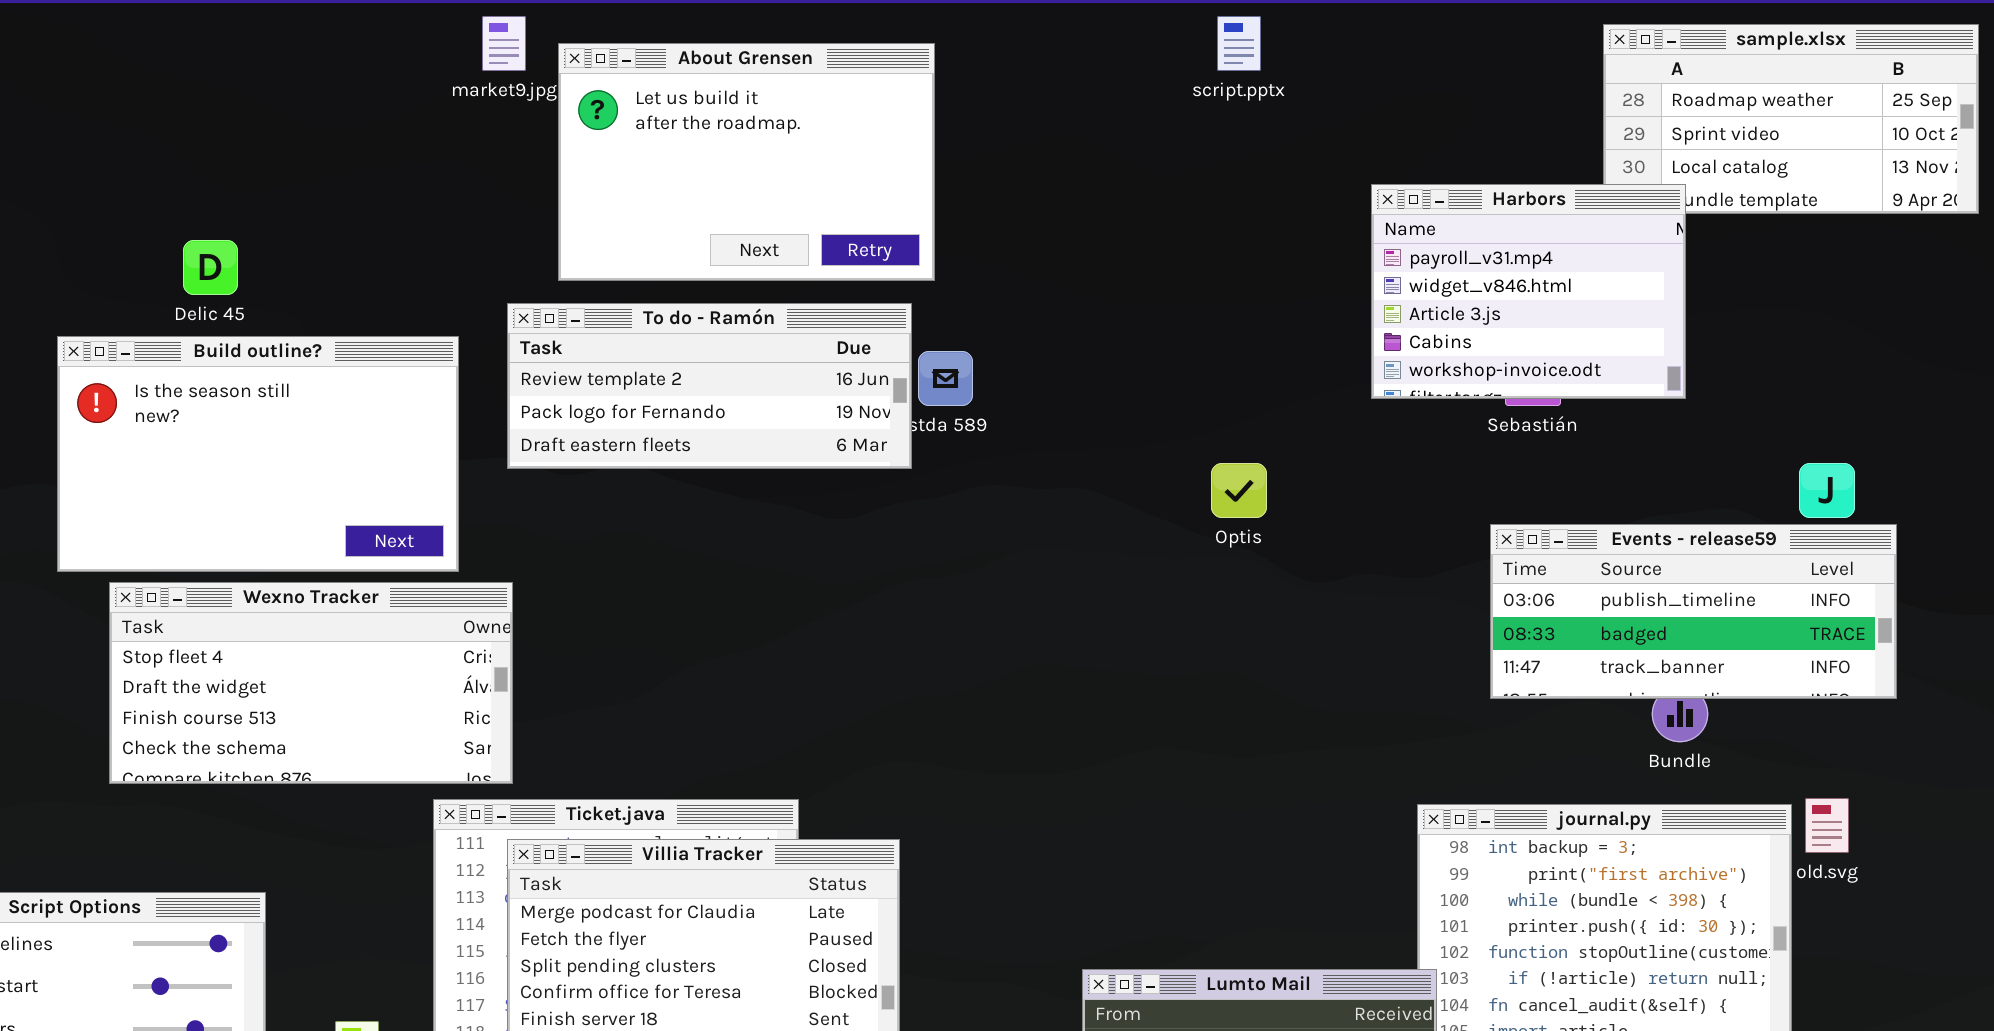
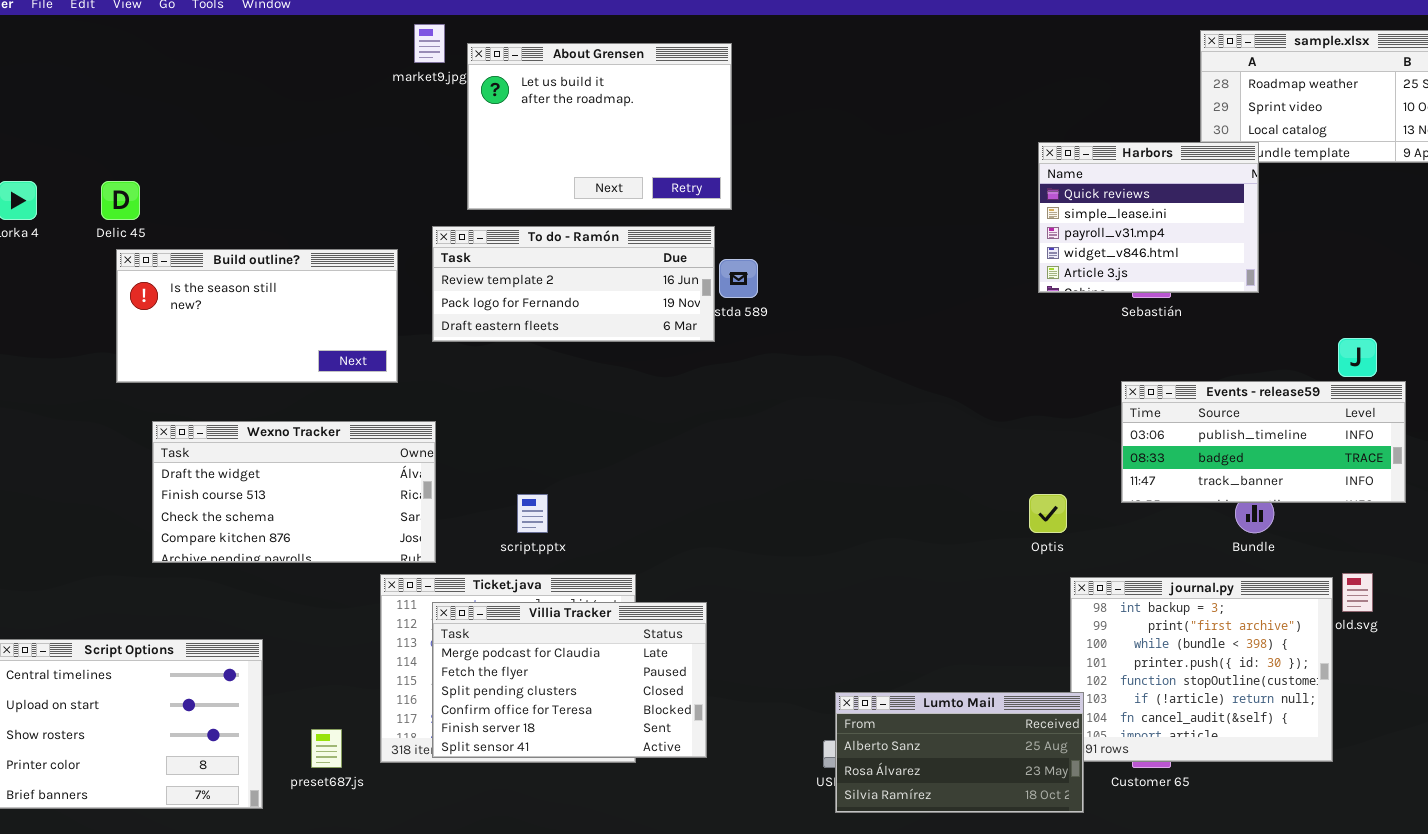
script.pptx: [1217,16,1261,71] -> [517,494,548,533], moved
Harbors: [1371,184,1686,399] -> [1038,142,1259,293], scrolled up 2 rows
Delic 45: [183,240,238,295] -> [101,181,140,220], moved
Build outline?: [57,336,459,572] -> [116,249,398,383], resized
Optis: [1211,463,1267,518] -> [1029,494,1067,533], moved
Wexno Tracker: [109,582,513,784] -> [152,421,436,563], scrolled down 1 row

